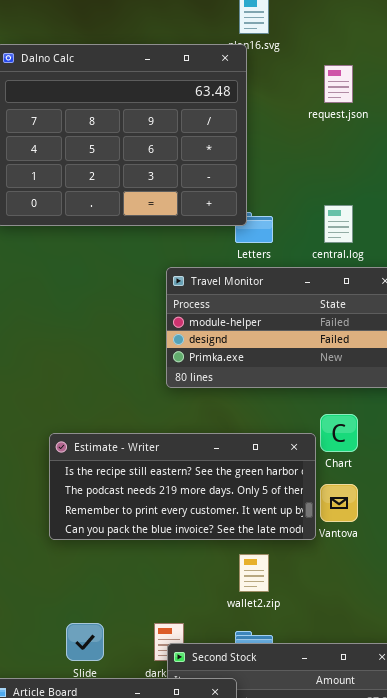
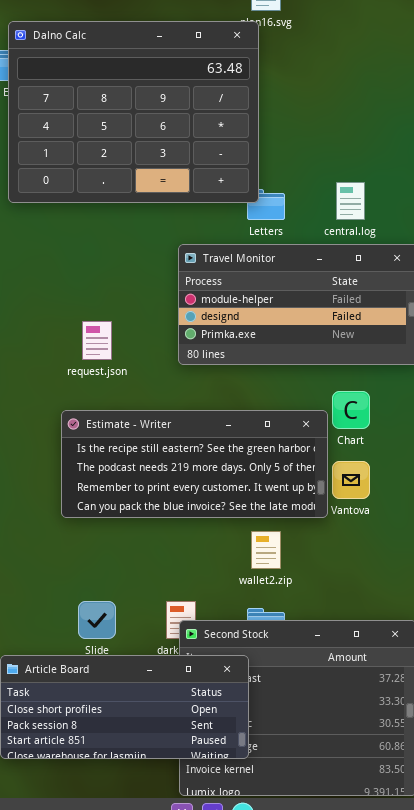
request.json: [324,65,353,103] -> [82,321,112,360], moved

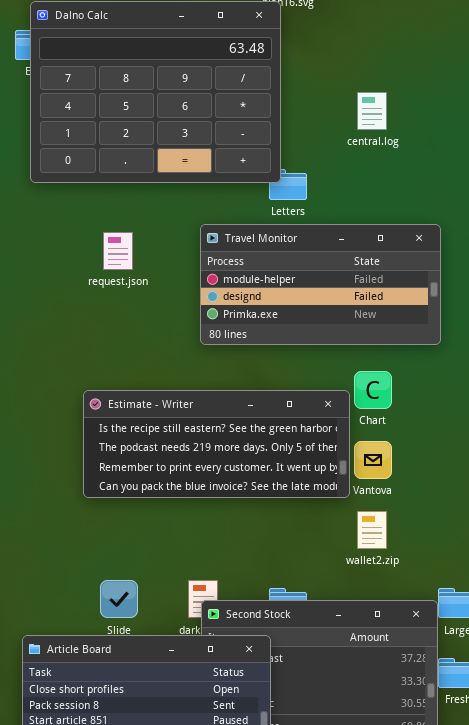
central.log: [336,182,365,220] -> [357,92,387,130], moved
request.json: [82,321,112,360] -> [103,232,133,270], moved
wallet2.zip: [251,531,281,569] -> [357,511,387,549], moved

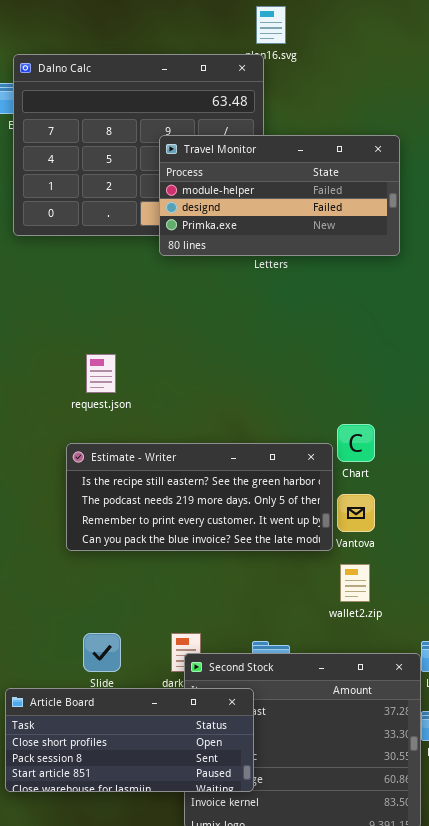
Travel Monitor: [200,224,441,345] -> [159,135,400,256], moved
request.json: [103,232,133,270] -> [86,354,116,393], moved

